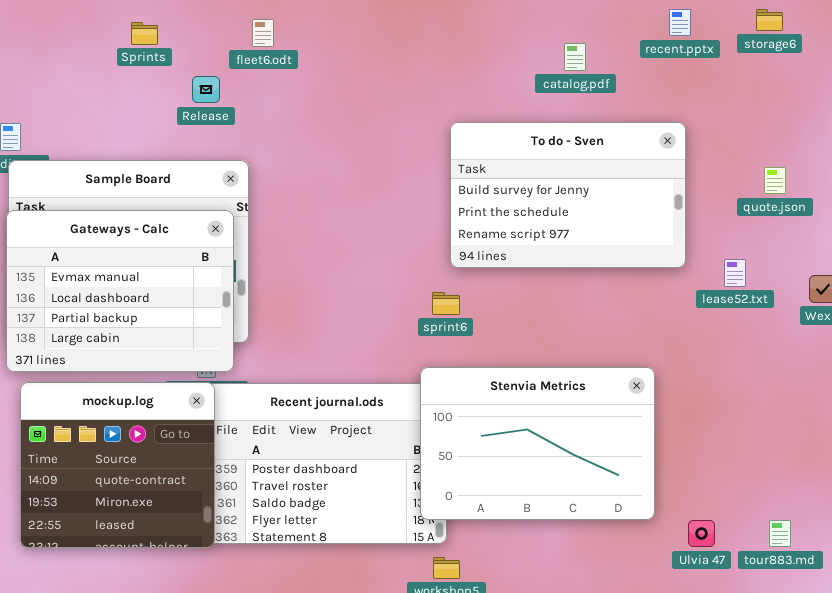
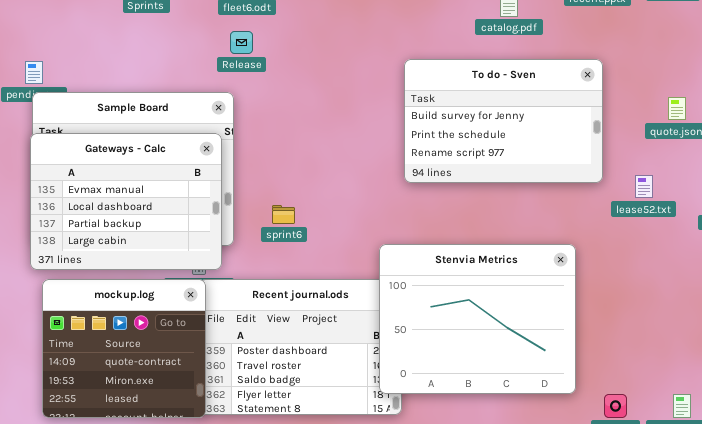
Release: [192,76,220,103] -> [230,31,253,54], moved
sprint6: [432,292,460,315] -> [272,205,295,224], moved
Stenvia Metrics: [420,367,655,520] -> [379,244,576,394], resized

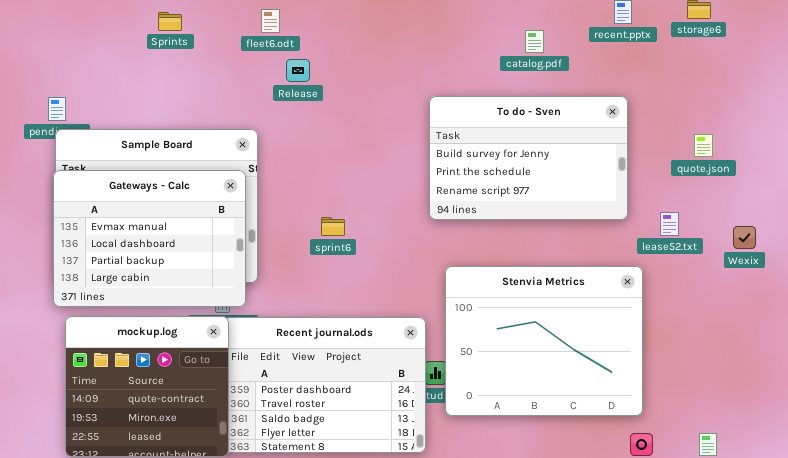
Release: [230,31,253,54] -> [286,59,310,82], moved
sprint6: [272,205,295,224] -> [321,217,345,236], moved
Stenvia Metrics: [379,244,576,394] -> [445,266,643,416], moved

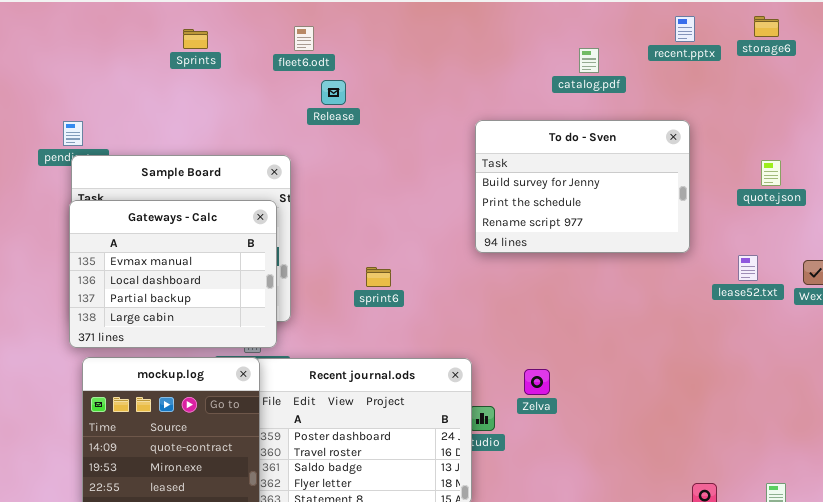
lease52.txt: [660,212,679,236] -> [738,255,758,281], moved
sprint6: [321,217,345,236] -> [366,267,391,287], moved
Stenvia Metrics: [445,266,643,416] -> none, closed

